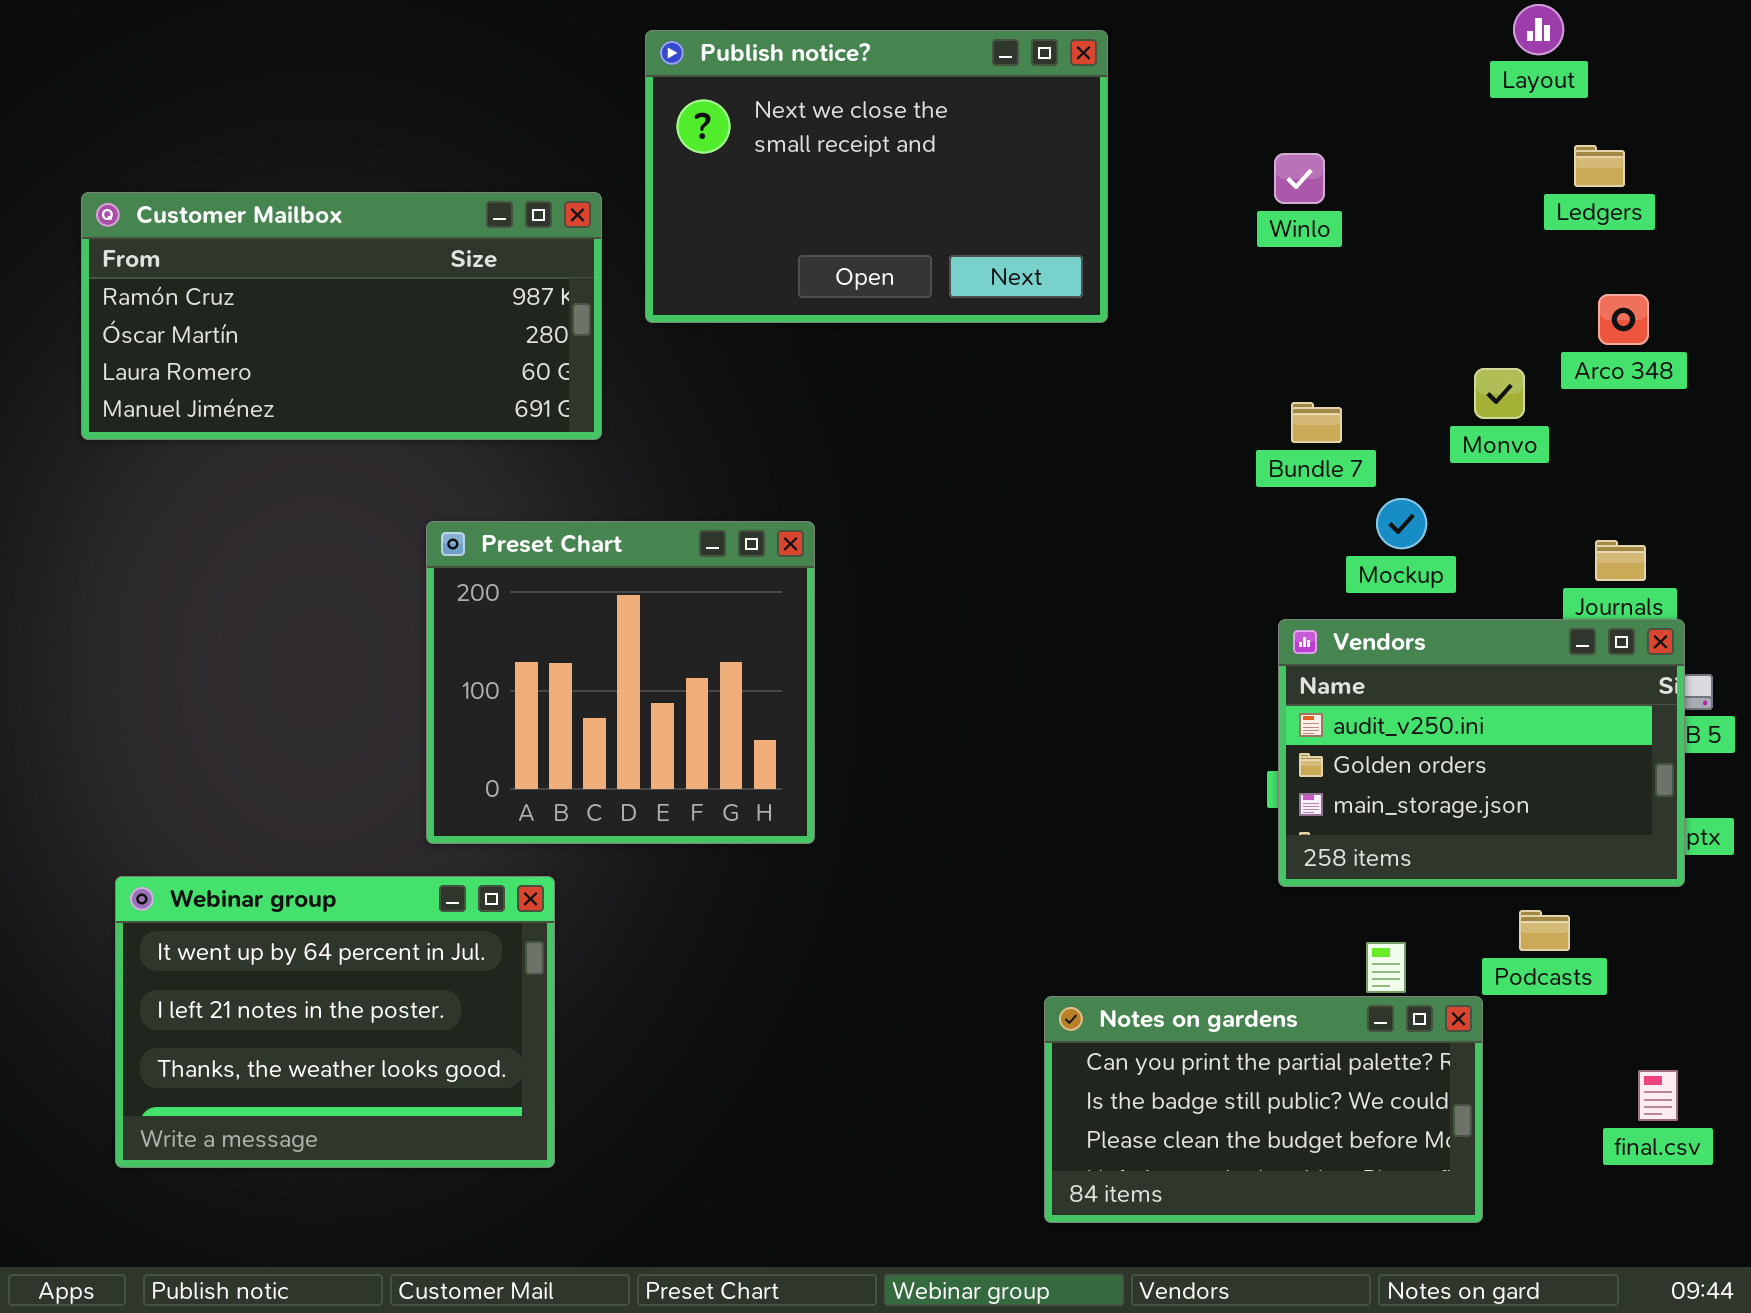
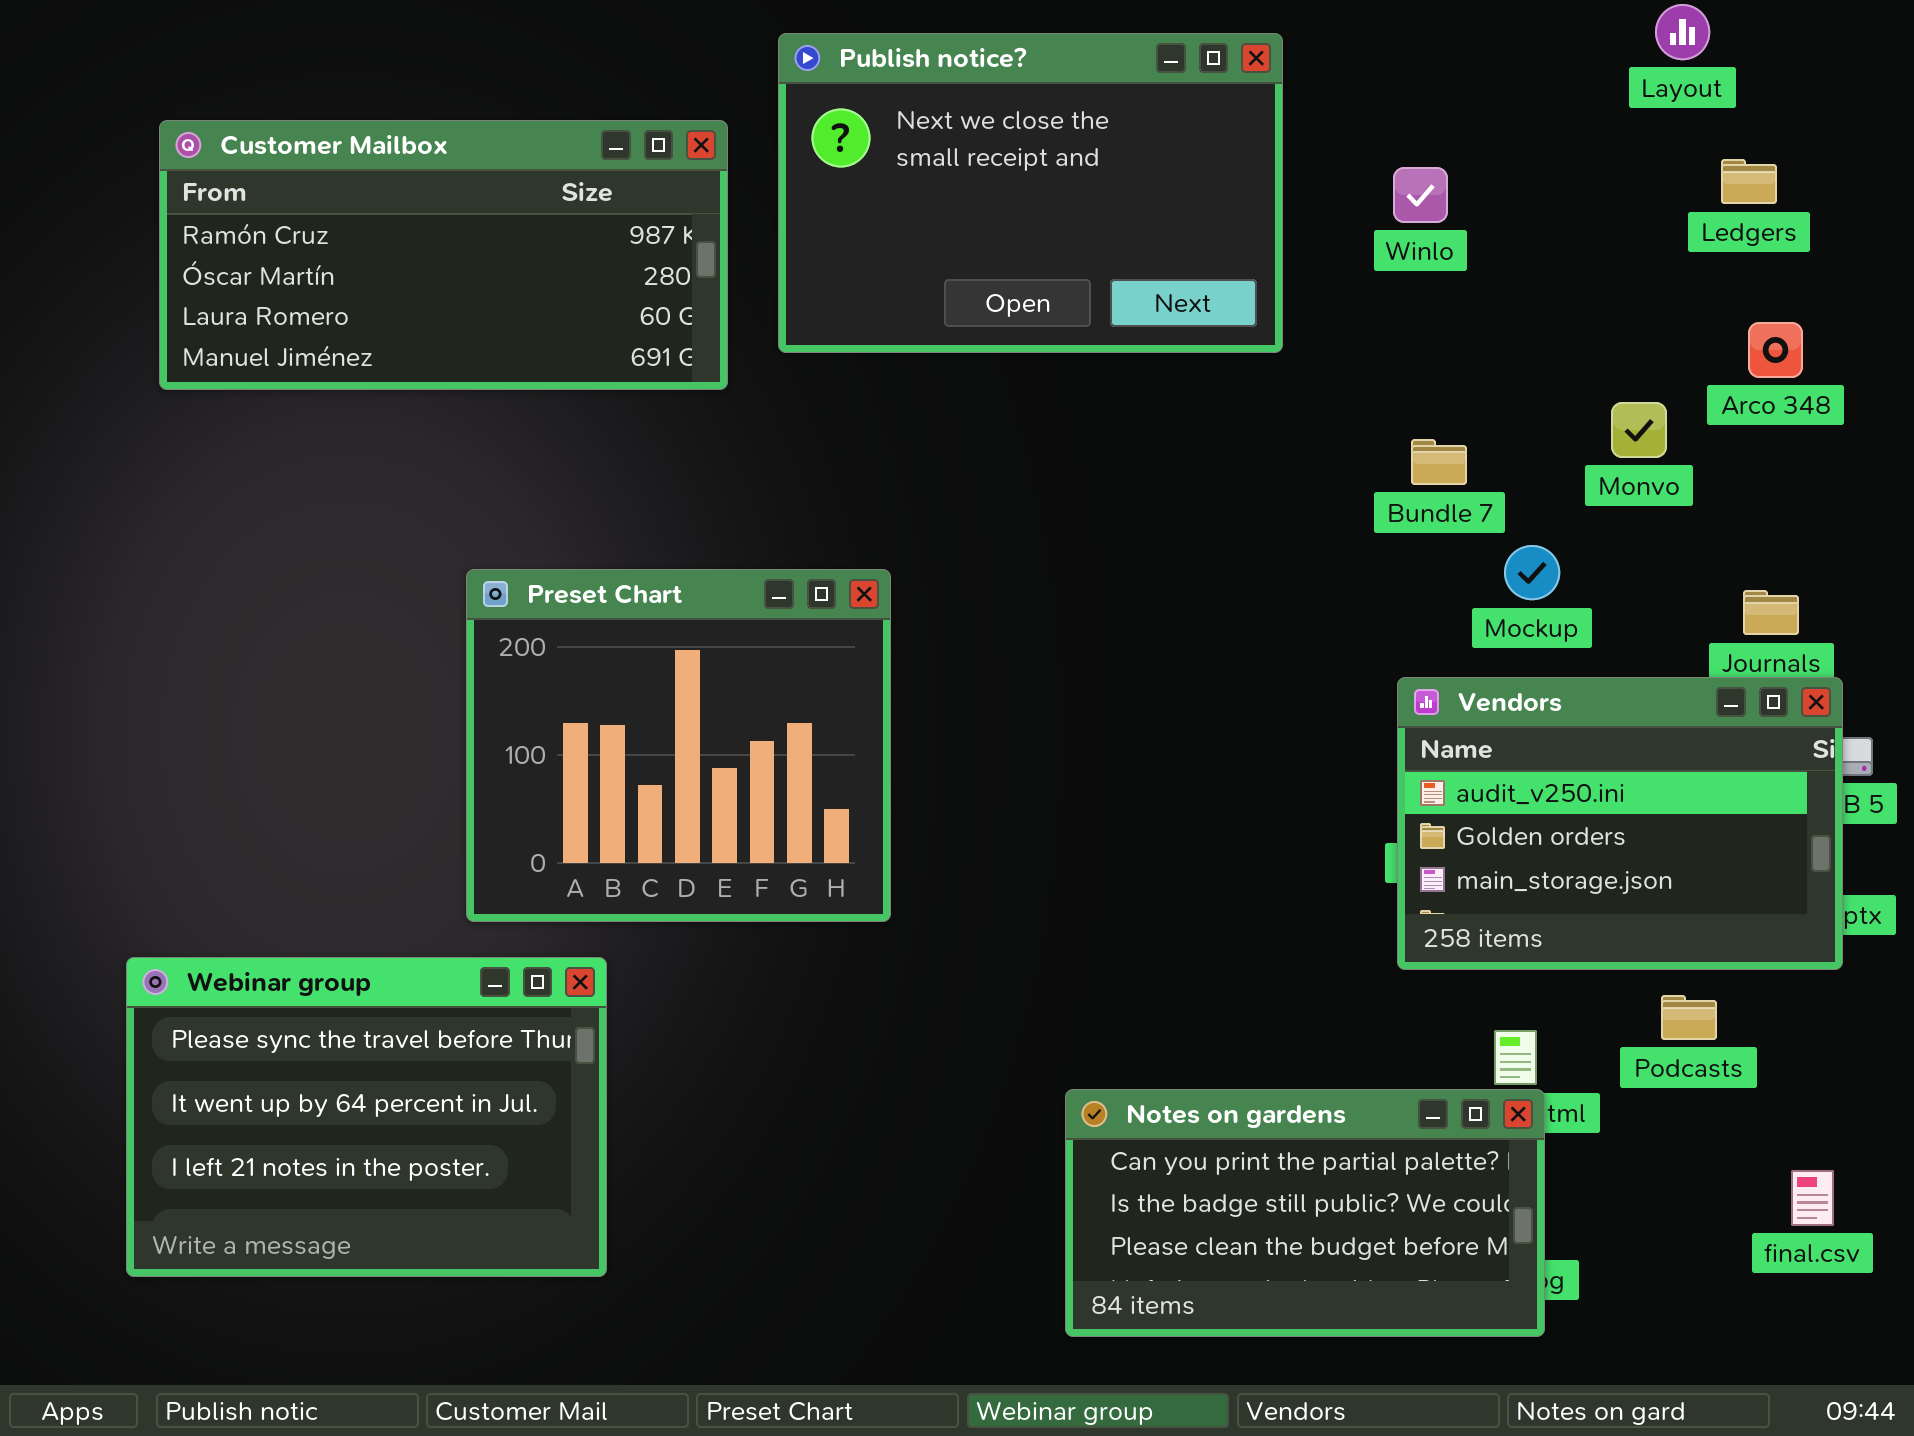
Publish notice?: [645,30,1108,323] -> [778,33,1283,353], moved
Customer Mailbox: [81,192,602,440] -> [159,120,728,390], moved
Webinar group: [115,876,555,1168] -> [126,957,607,1277], scrolled up 1 row
Notes on gardens: [1044,996,1483,1223] -> [1065,1089,1545,1337], moved

